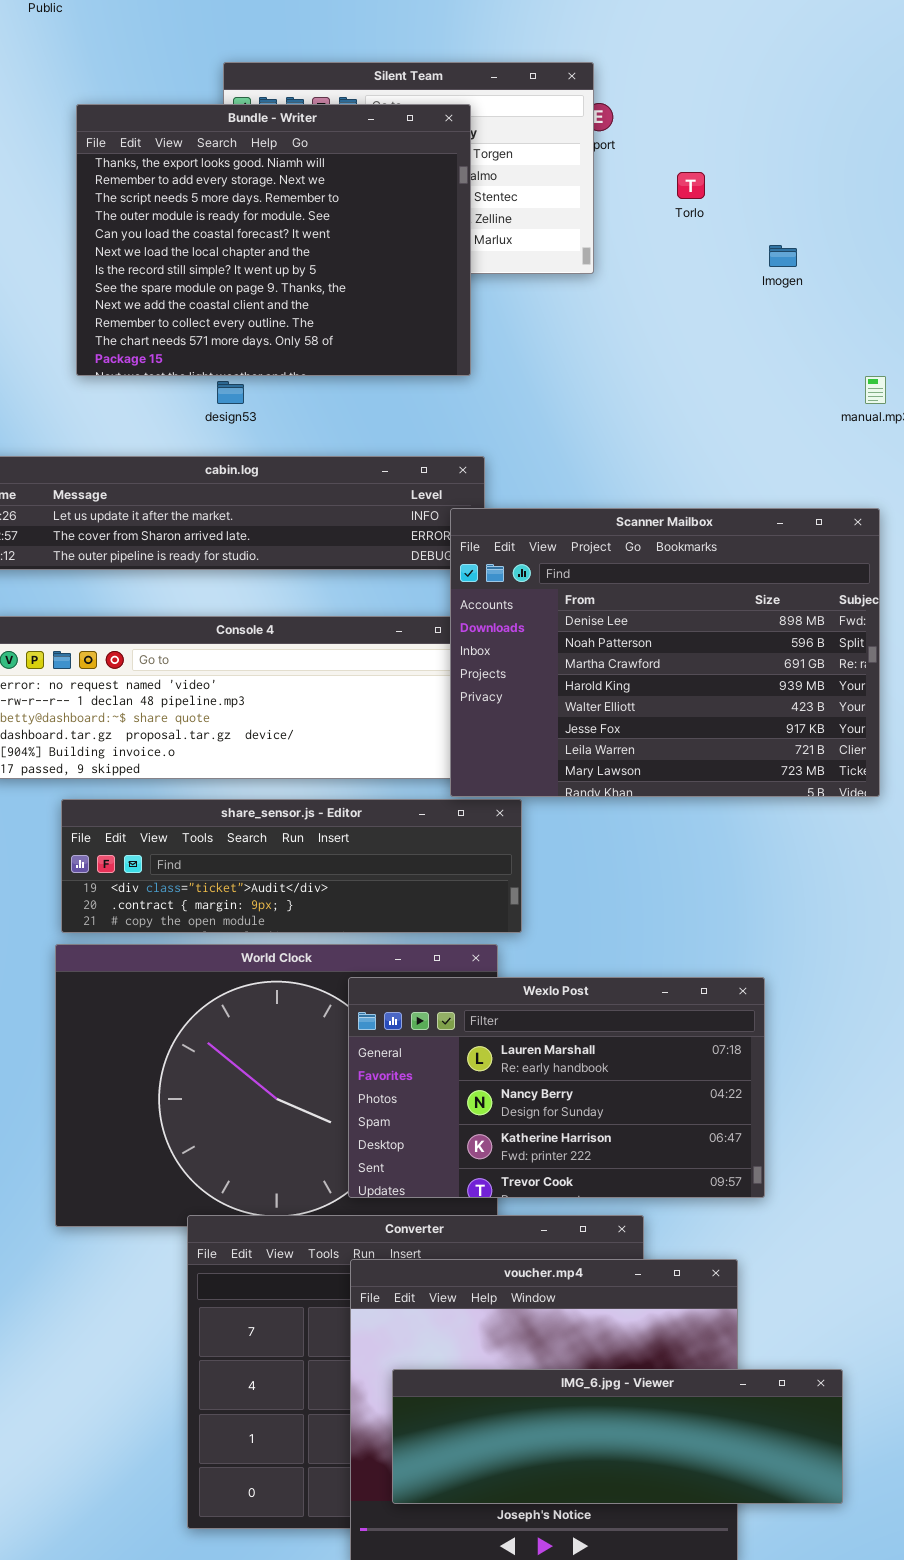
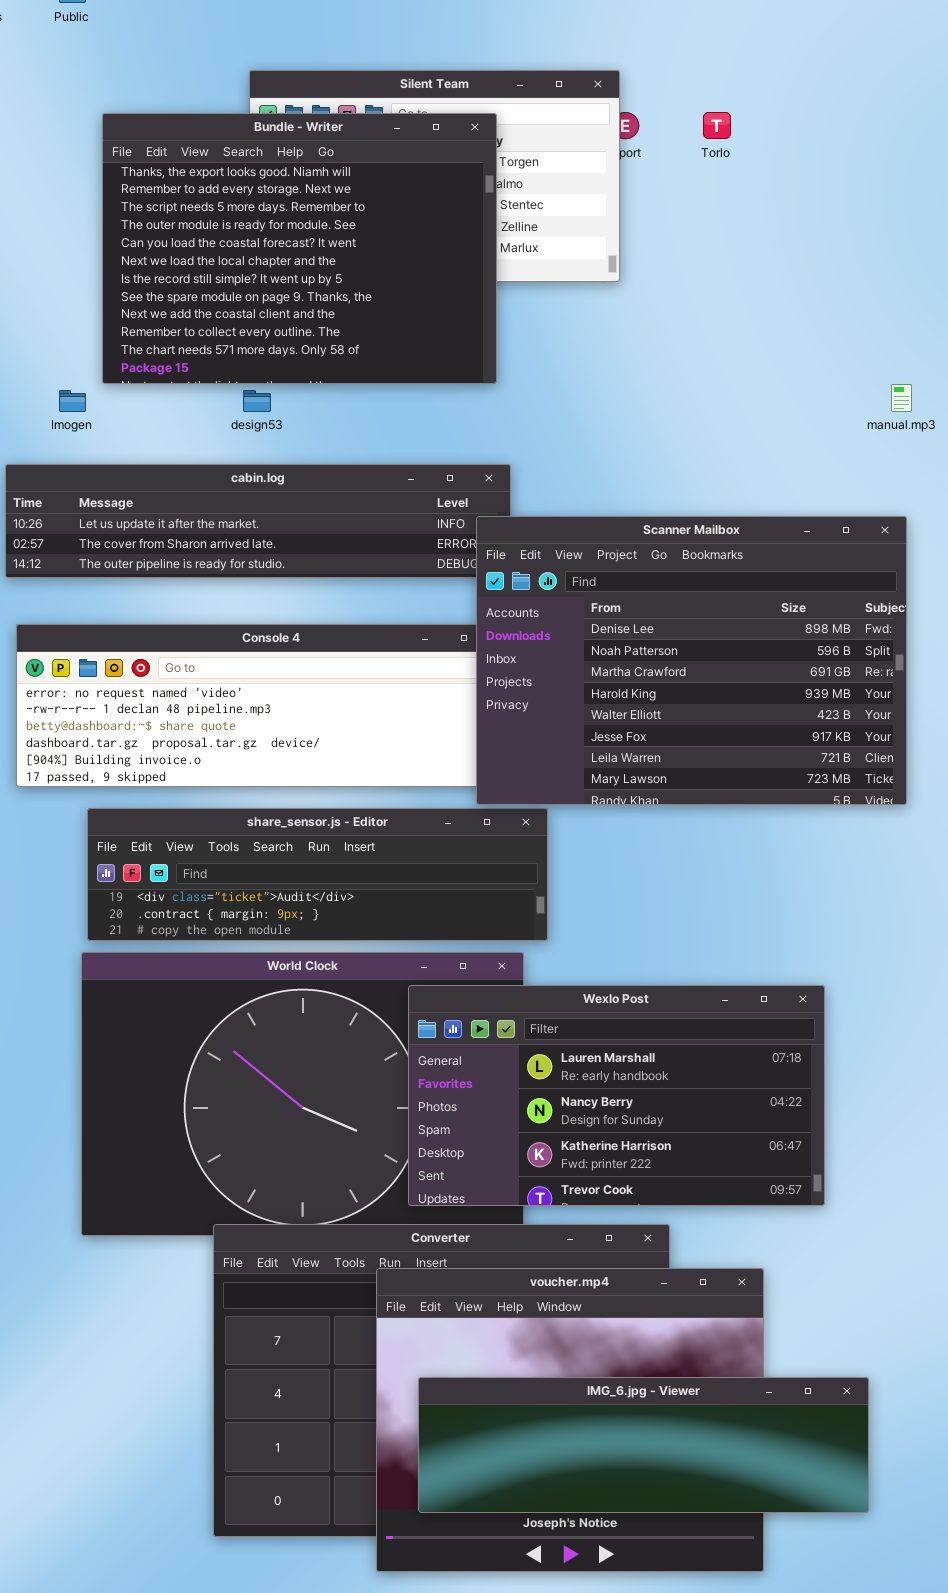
Torlo: [677,172,705,199] -> [703,112,731,139], moved
Imogen: [769,245,797,267] -> [59,390,86,412], moved
Wexlo Post: [348,977,765,1198] -> [408,985,825,1206], moved

